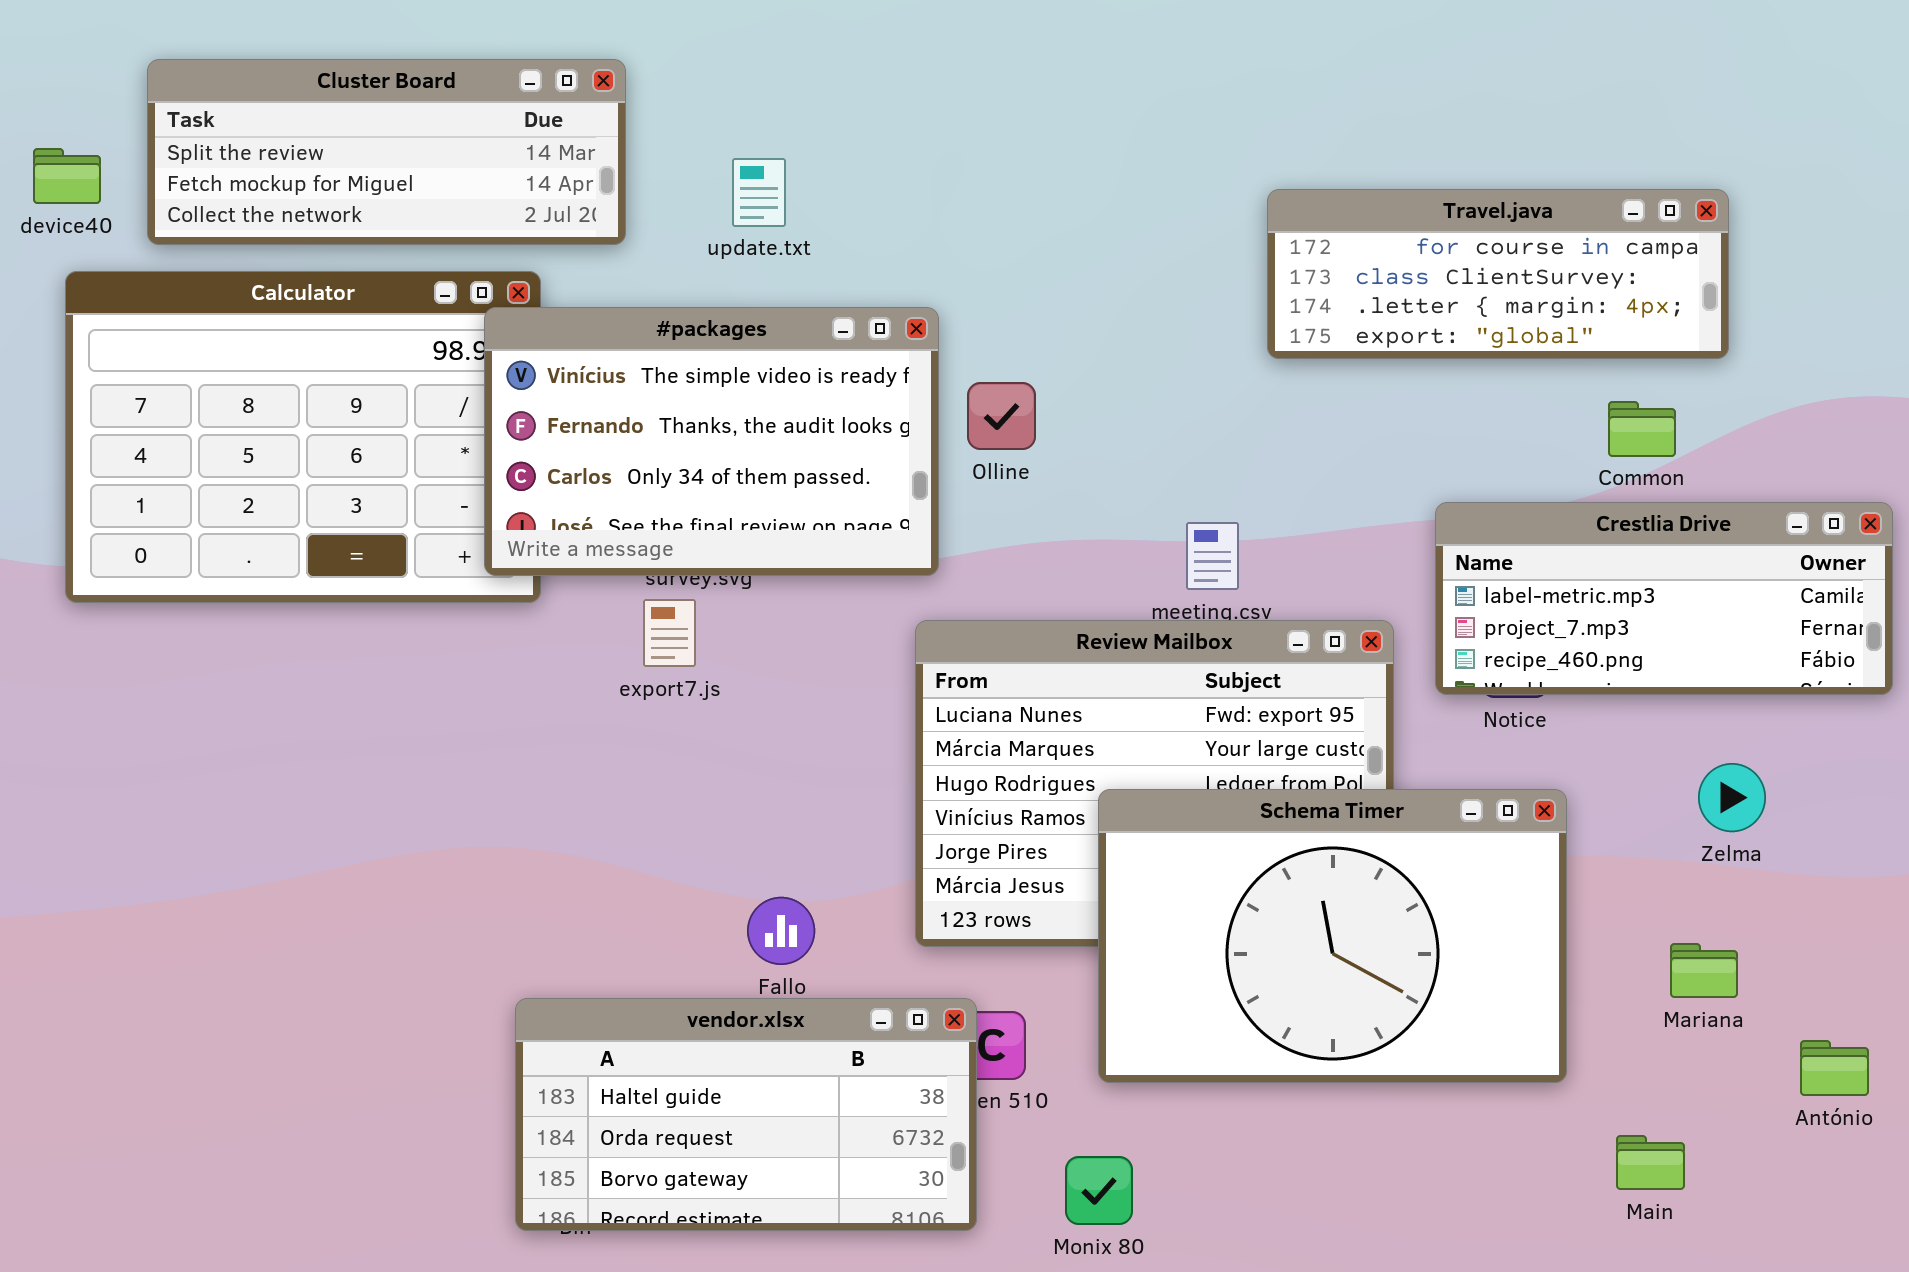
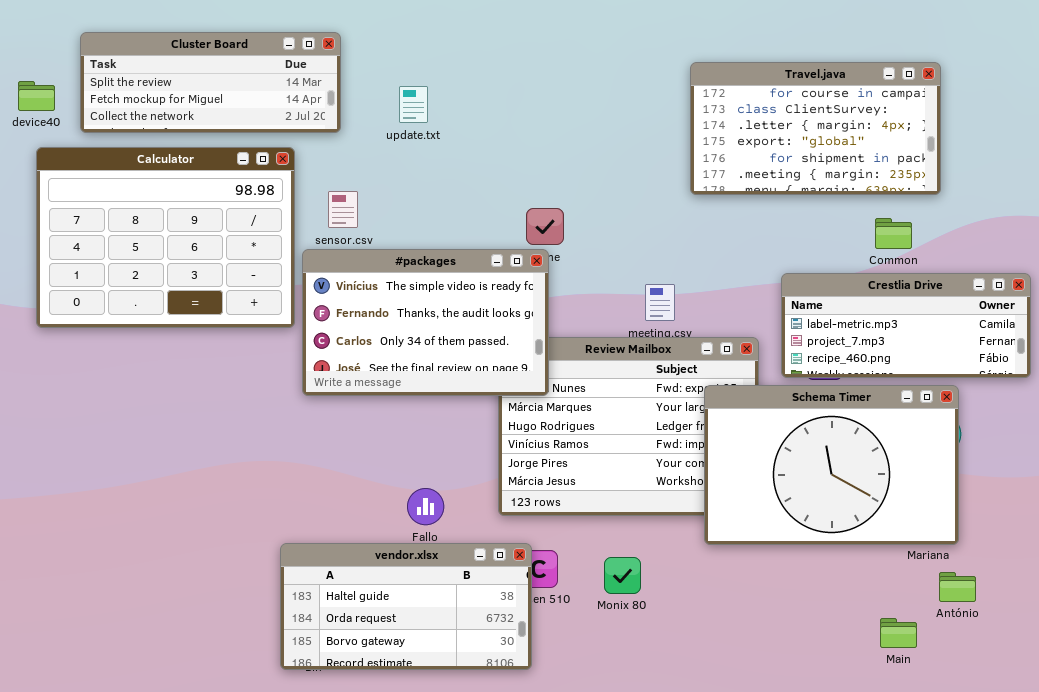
Travel.java: [1267,189,1729,359] -> [690,62,941,195], resized
#packages: [484,307,939,576] -> [302,249,549,396], moved
Schema Timer: [1098,789,1567,1083] -> [704,385,959,545], moved
António: [1800,1040,1869,1096] -> [939,572,976,602], moved
Monix 80: [1065,1156,1133,1225] -> [604,557,641,594], moved

